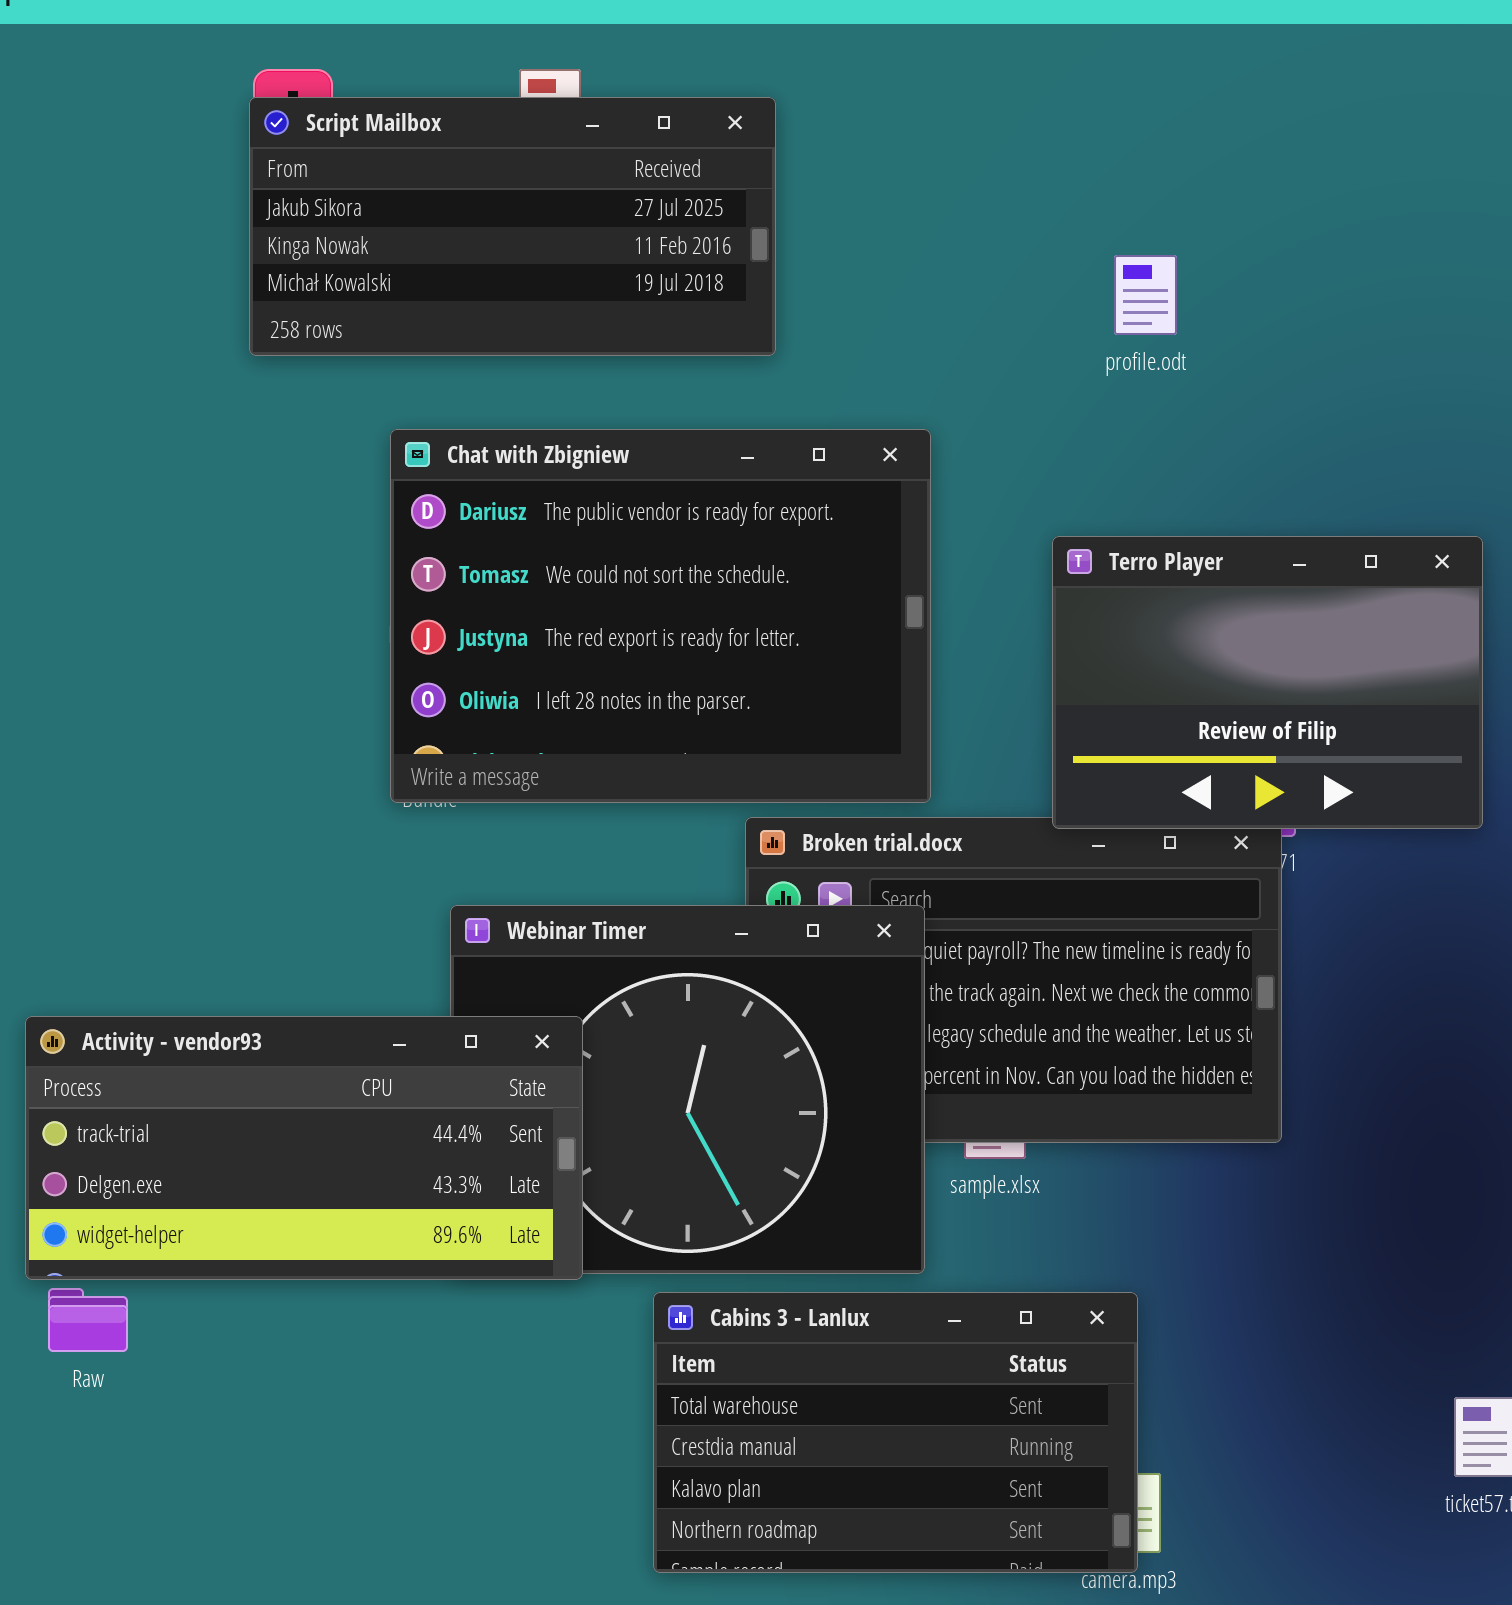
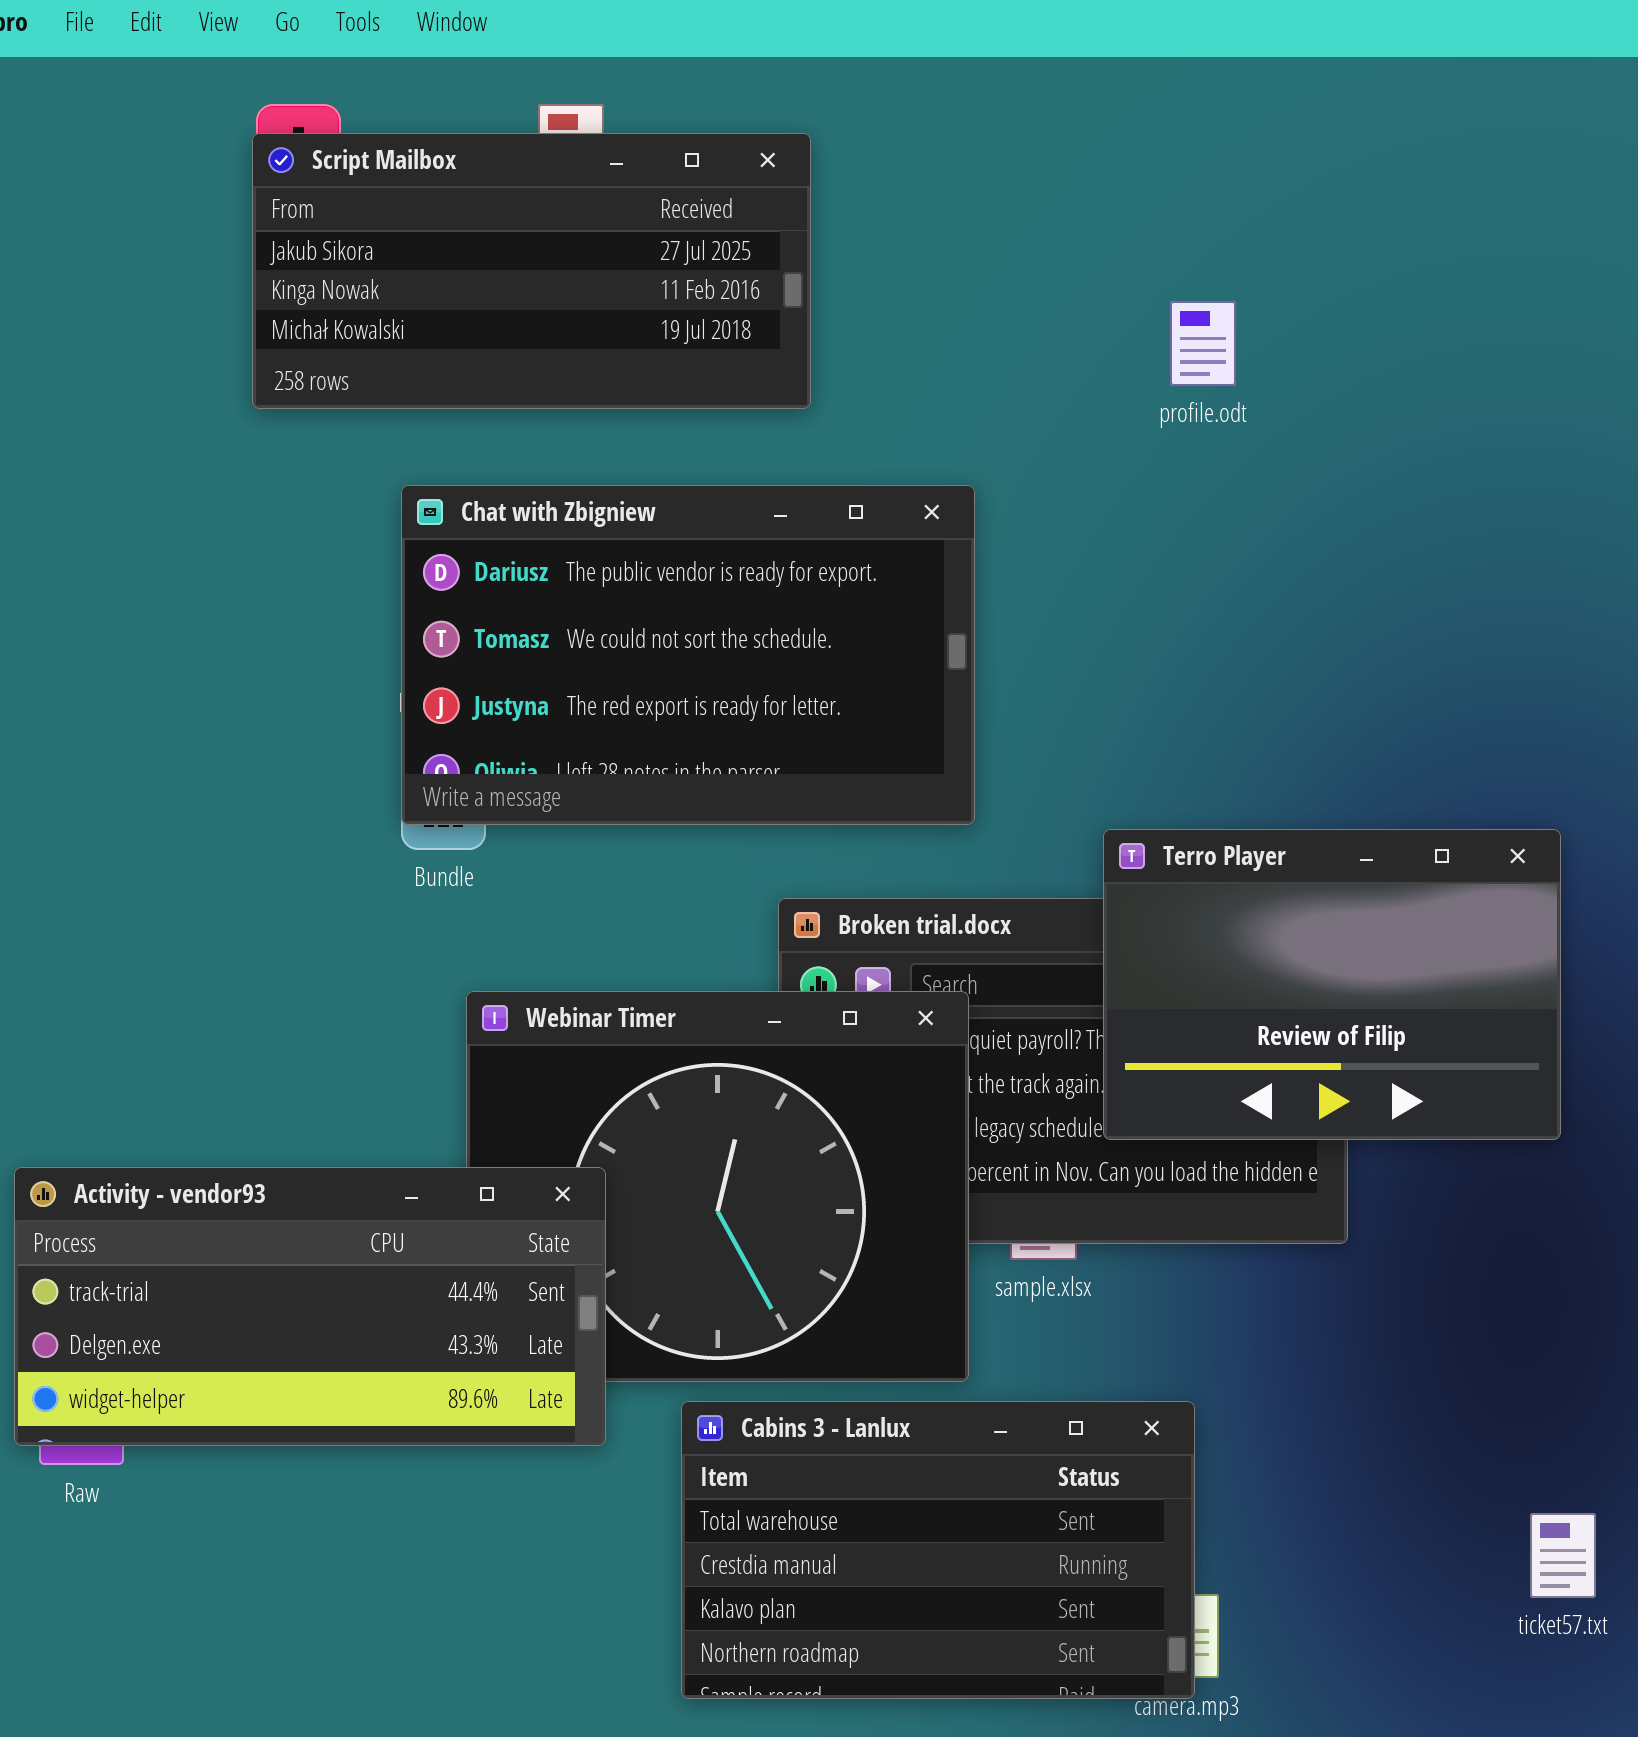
Chat with Zbigniew: [390,429,931,803] -> [401,485,975,825], resized
Terro Player: [1052,536,1483,829] -> [1103,829,1561,1140], moved
Activity - vendor93: [25,1016,583,1280] -> [14,1167,606,1446], moved

